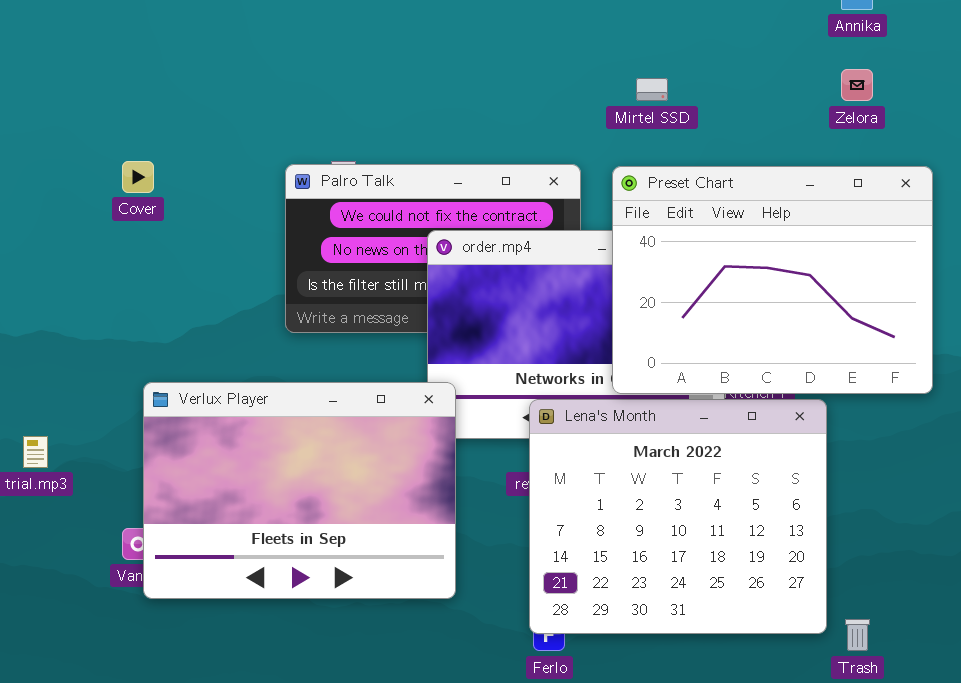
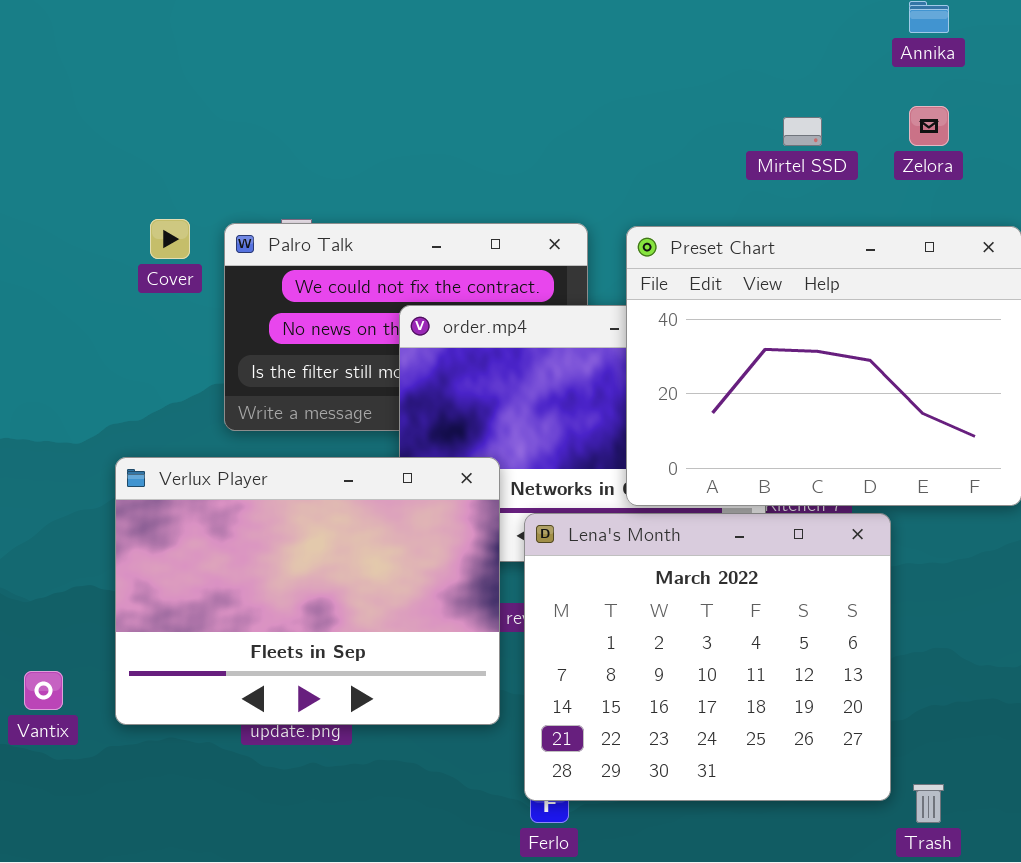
Mirtel SSD: [636,78,668,101] -> [783,117,822,146], moved
Cover: [122,161,154,193] -> [150,219,190,259], moved
Verlux Player: [143,382,456,599] -> [115,457,500,725], moved

